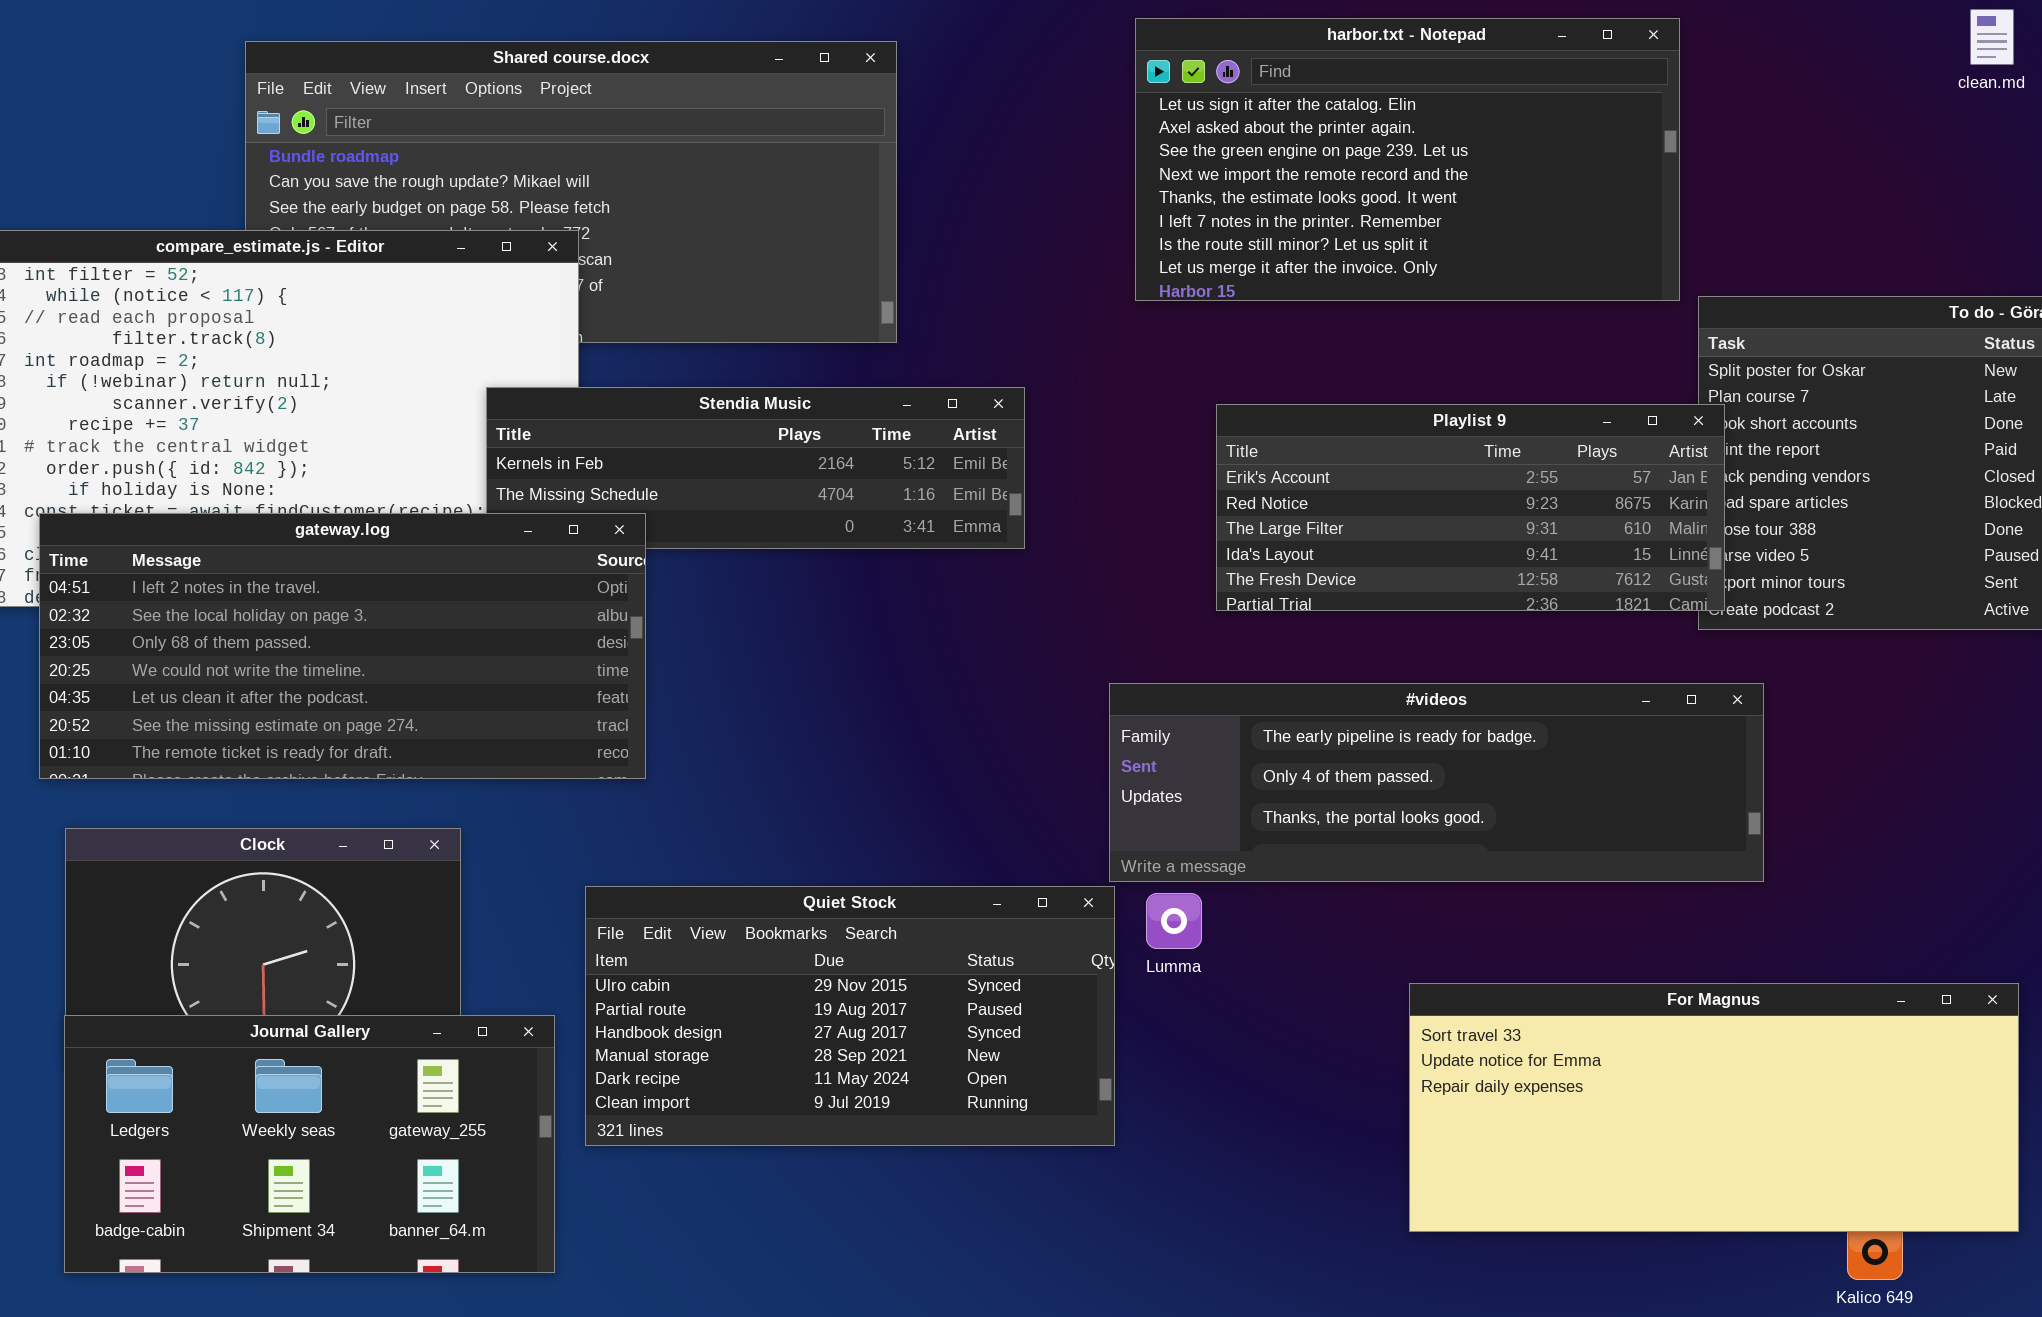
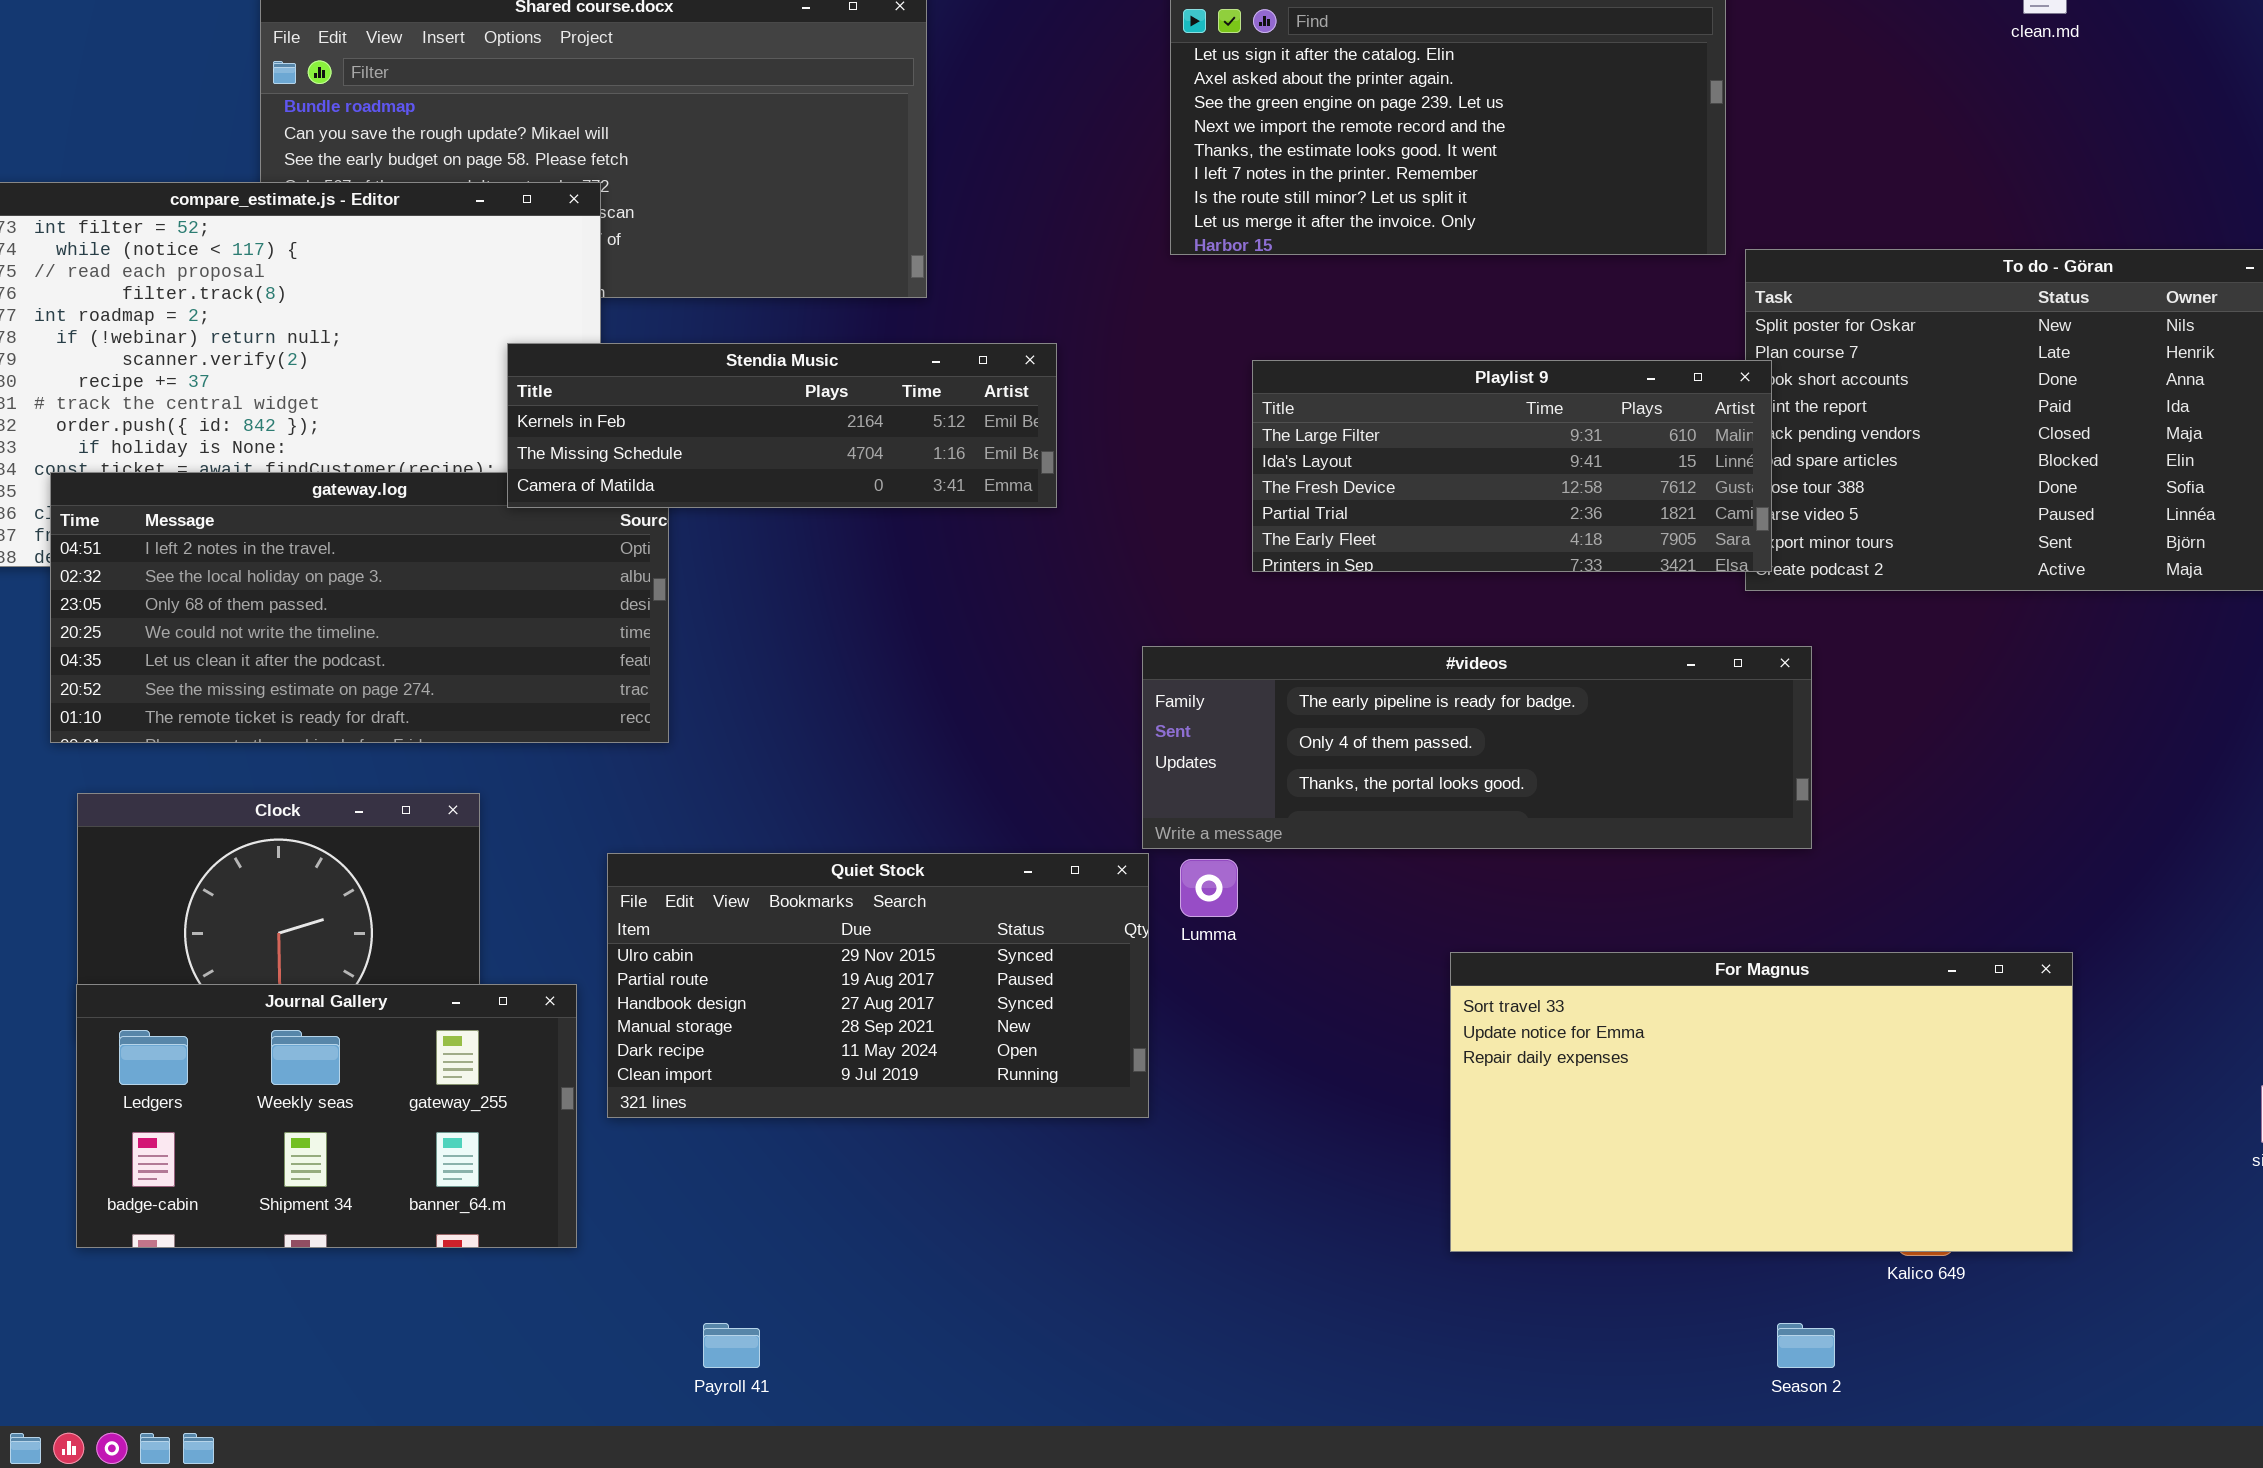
Stendia Music: [486,387,1025,549] -> [507,343,1057,508], raised
Playlist 9: [1216,404,1725,611] -> [1252,360,1772,572], scrolled down 2 rows
For Magnus: [1409,983,2019,1232] -> [1450,952,2073,1252], resized

